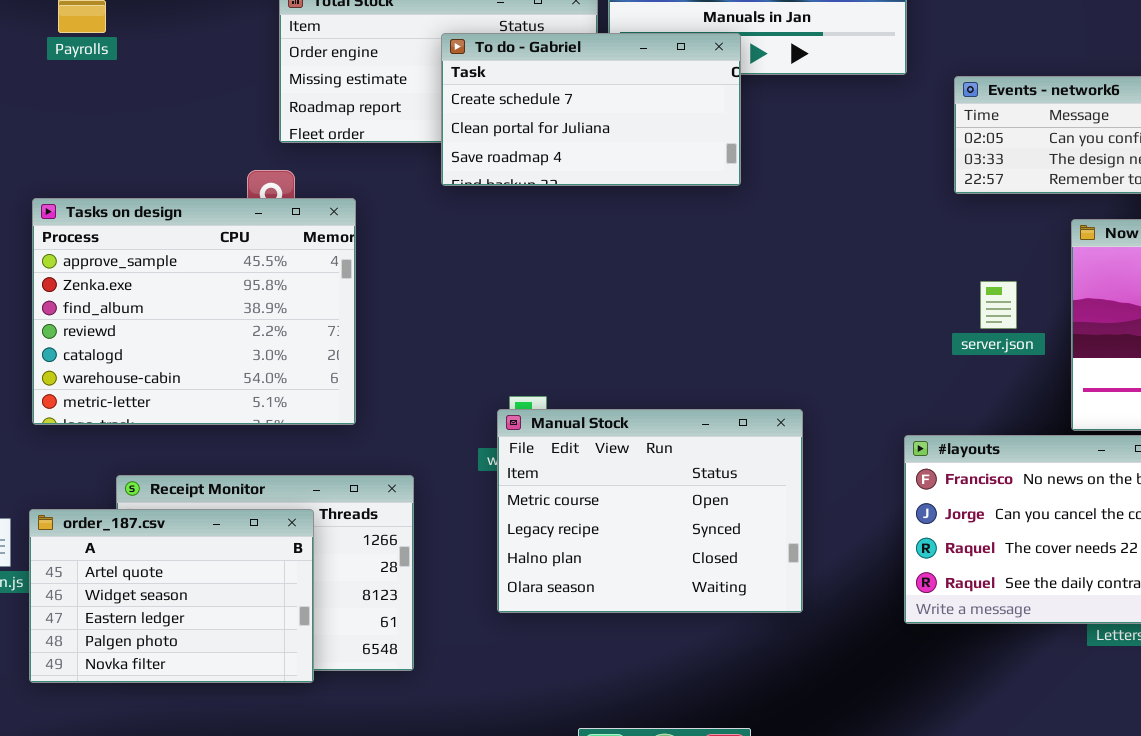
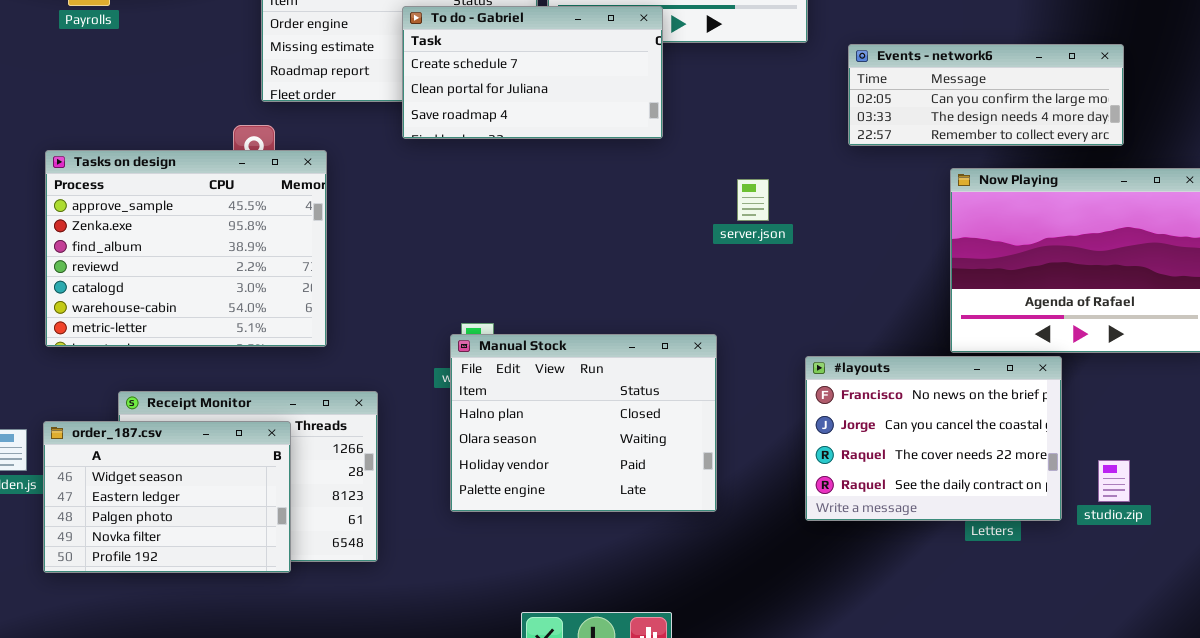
server.json: [980,281,1017,329] -> [737,179,769,221], moved
Manual Stock: [497,409,803,613] -> [450,334,717,512], scrolled down 2 rows
order_187.csv: [29,509,314,683] -> [43,421,291,573], scrolled down 1 row

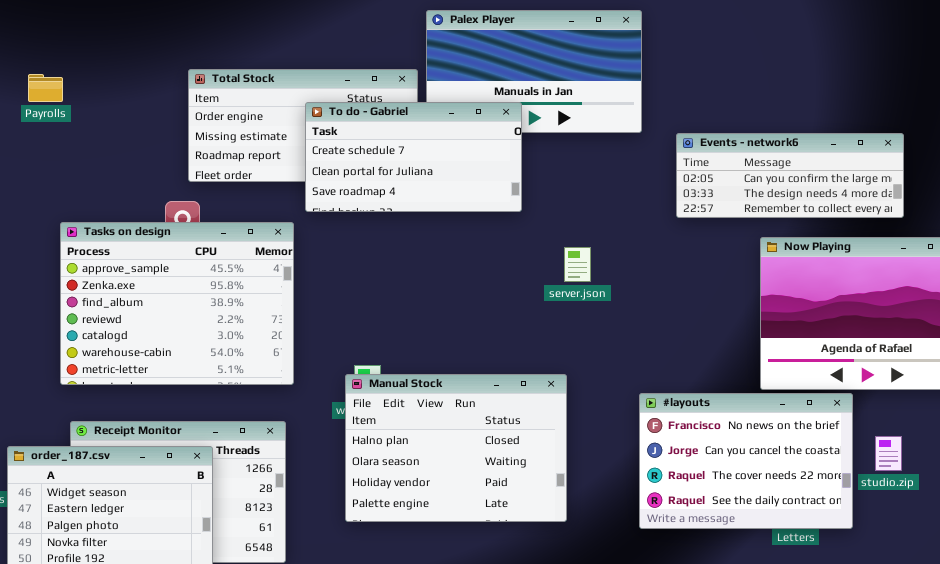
Tasks on design: [45,150,327,347] -> [60,222,294,385], moved
server.json: [737,179,769,221] -> [564,247,591,282], moved
studio.zip: [1098,460,1130,502] -> [875,436,902,471], moved

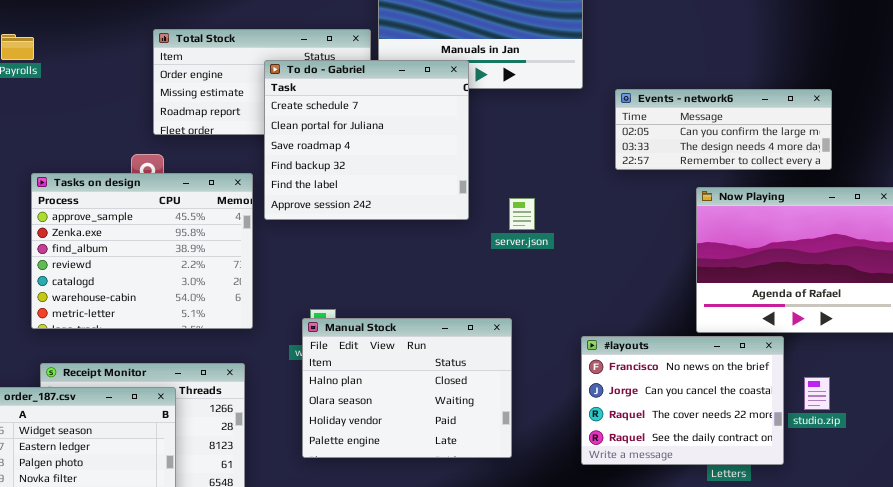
To do - Gabriel: [305,102,522,212] -> [264,60,469,220], resized

